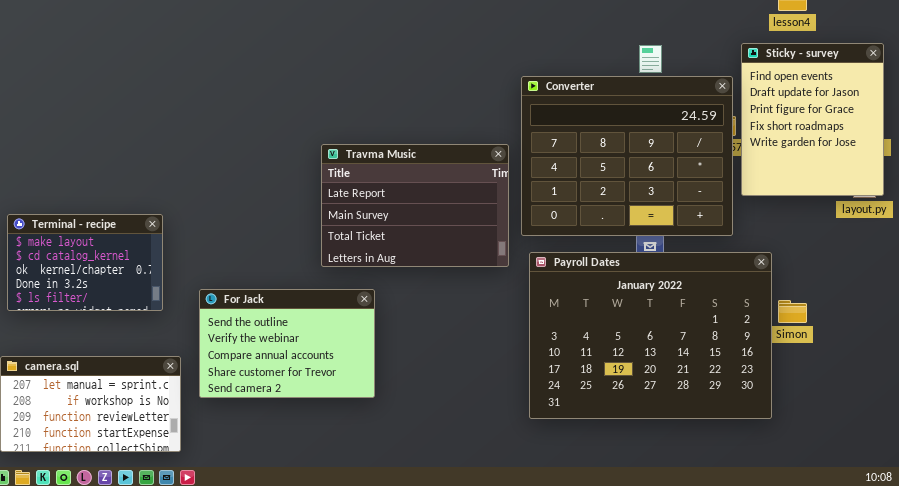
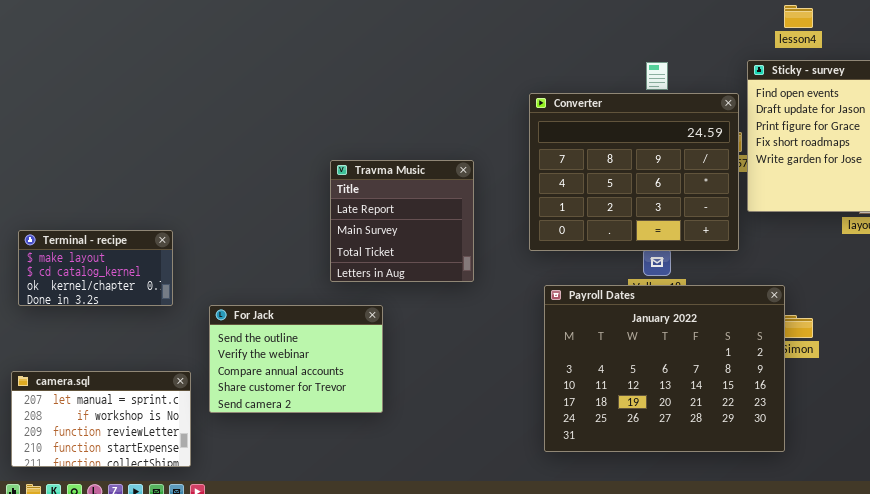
Travma Music: [321,144,509,267] -> [330,160,474,282], resized
Terminal - recipe: [7,214,163,311] -> [18,230,173,306], resized
Payroll Dates: [529,252,772,419] -> [544,285,785,452], moved

